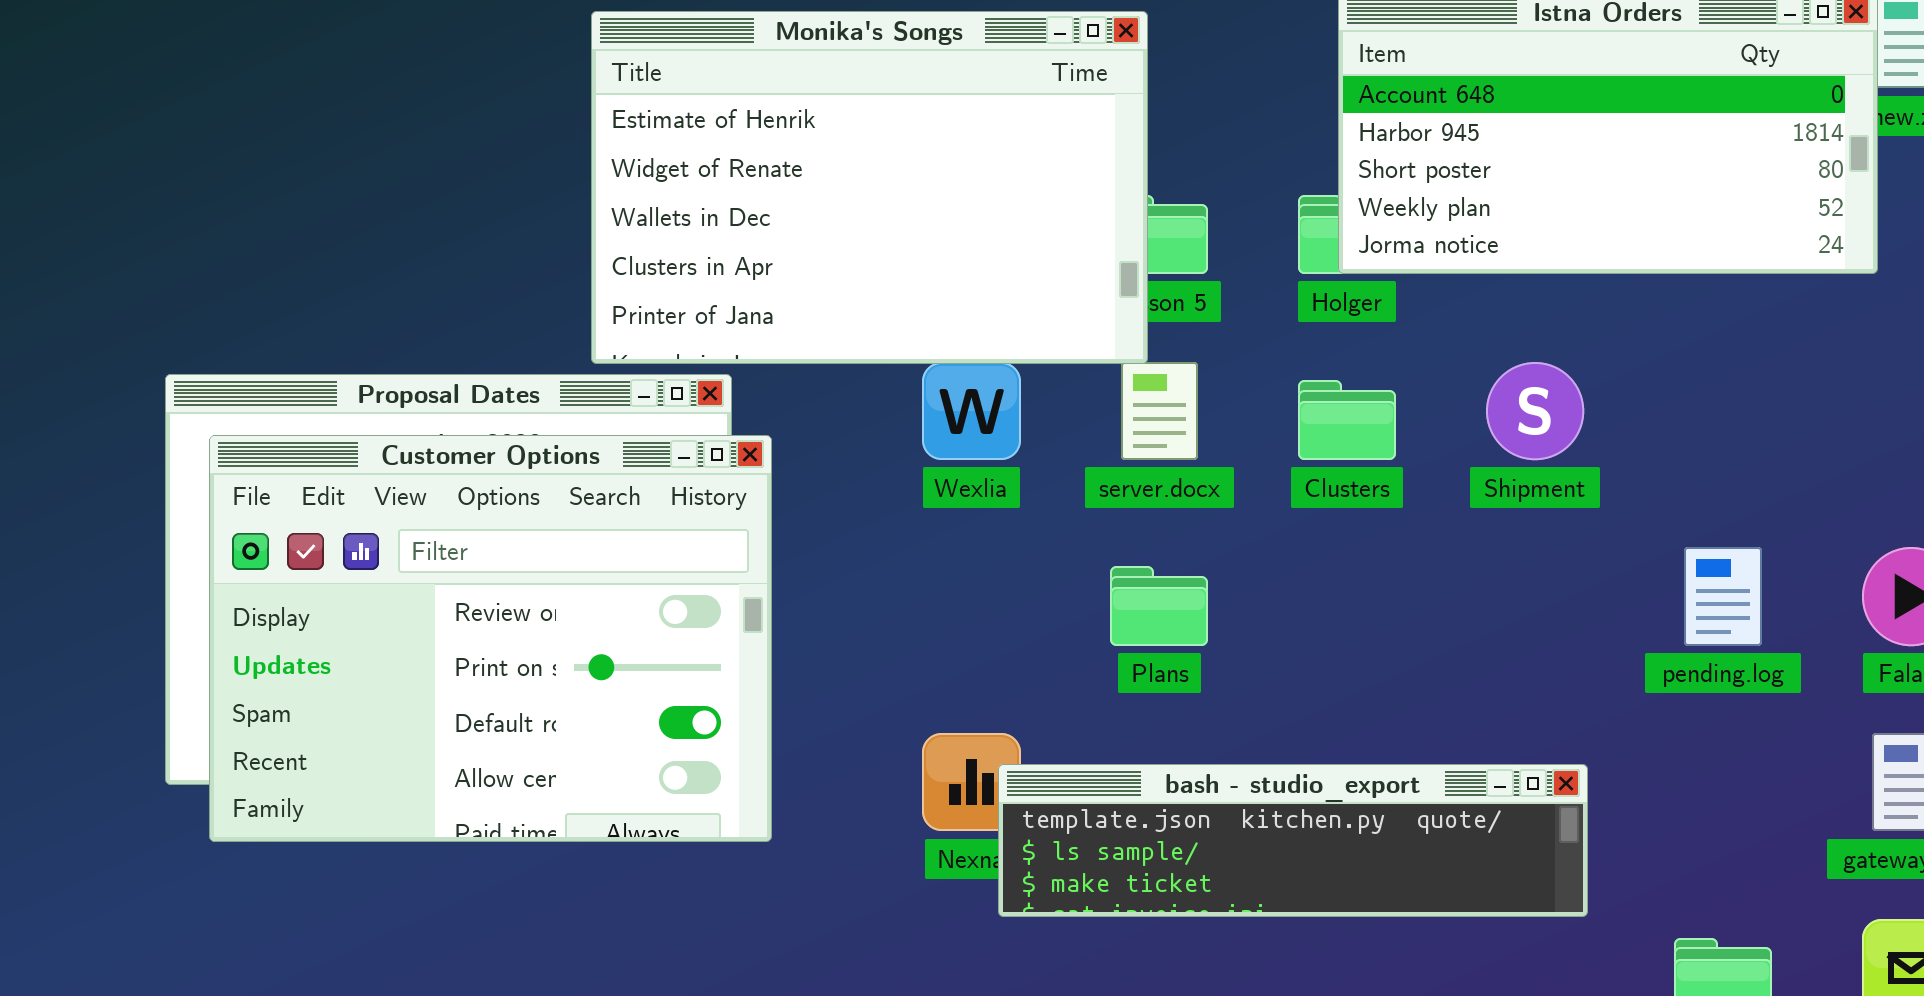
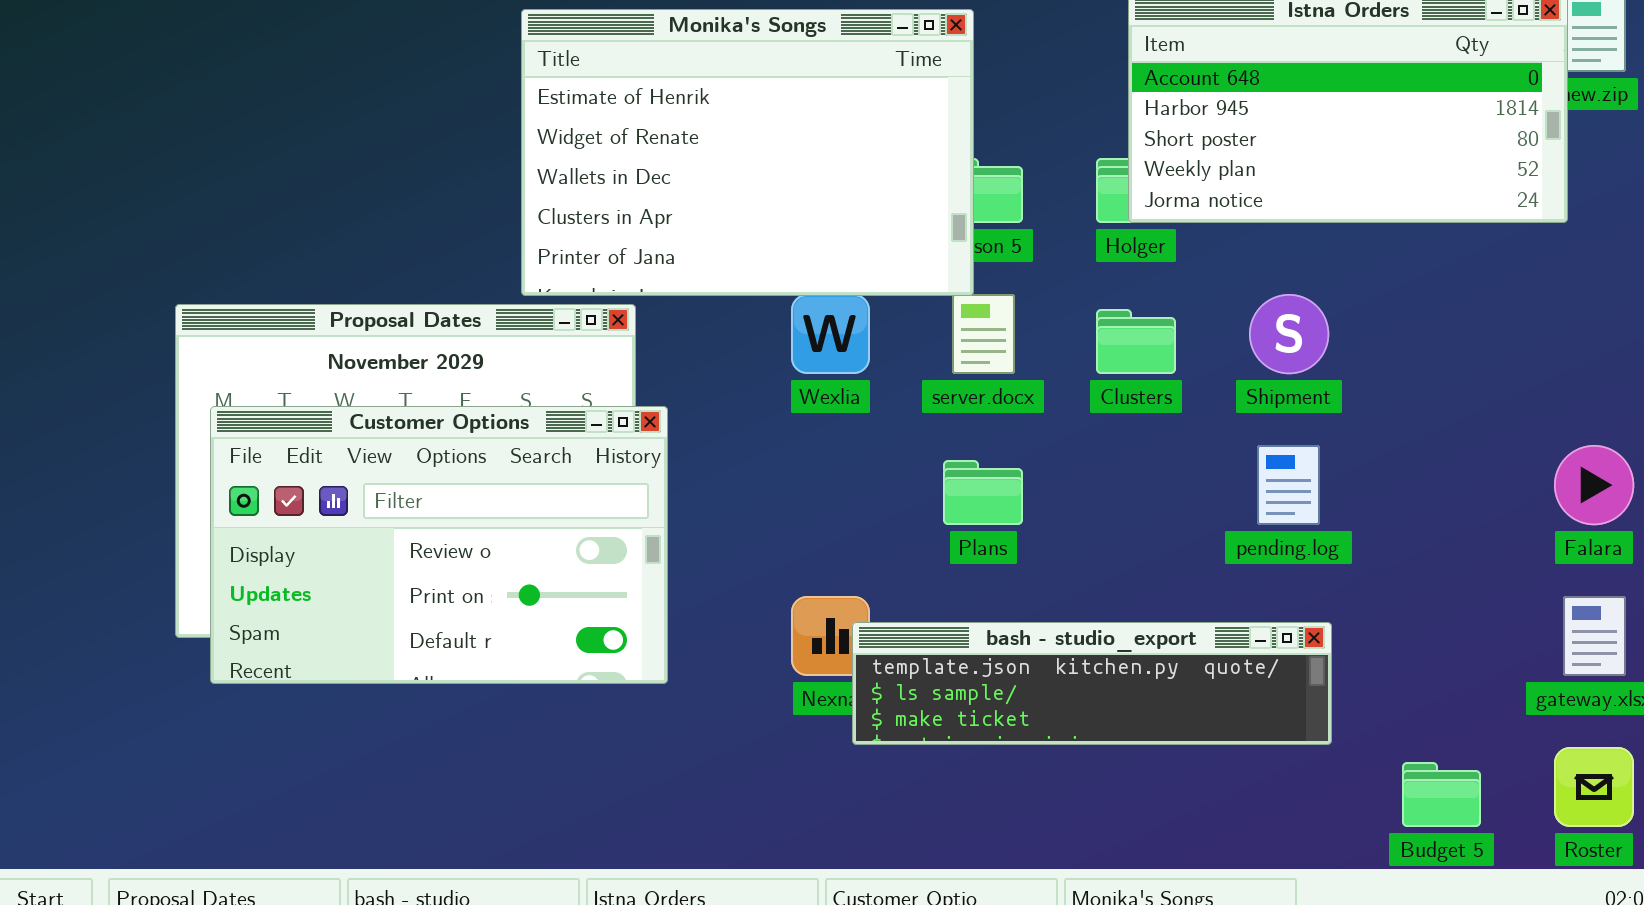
Customer Options: [209,435,772,842] -> [210,406,668,684], resized
pending.log: [1684,547,1762,646] -> [1257,445,1320,525], moved

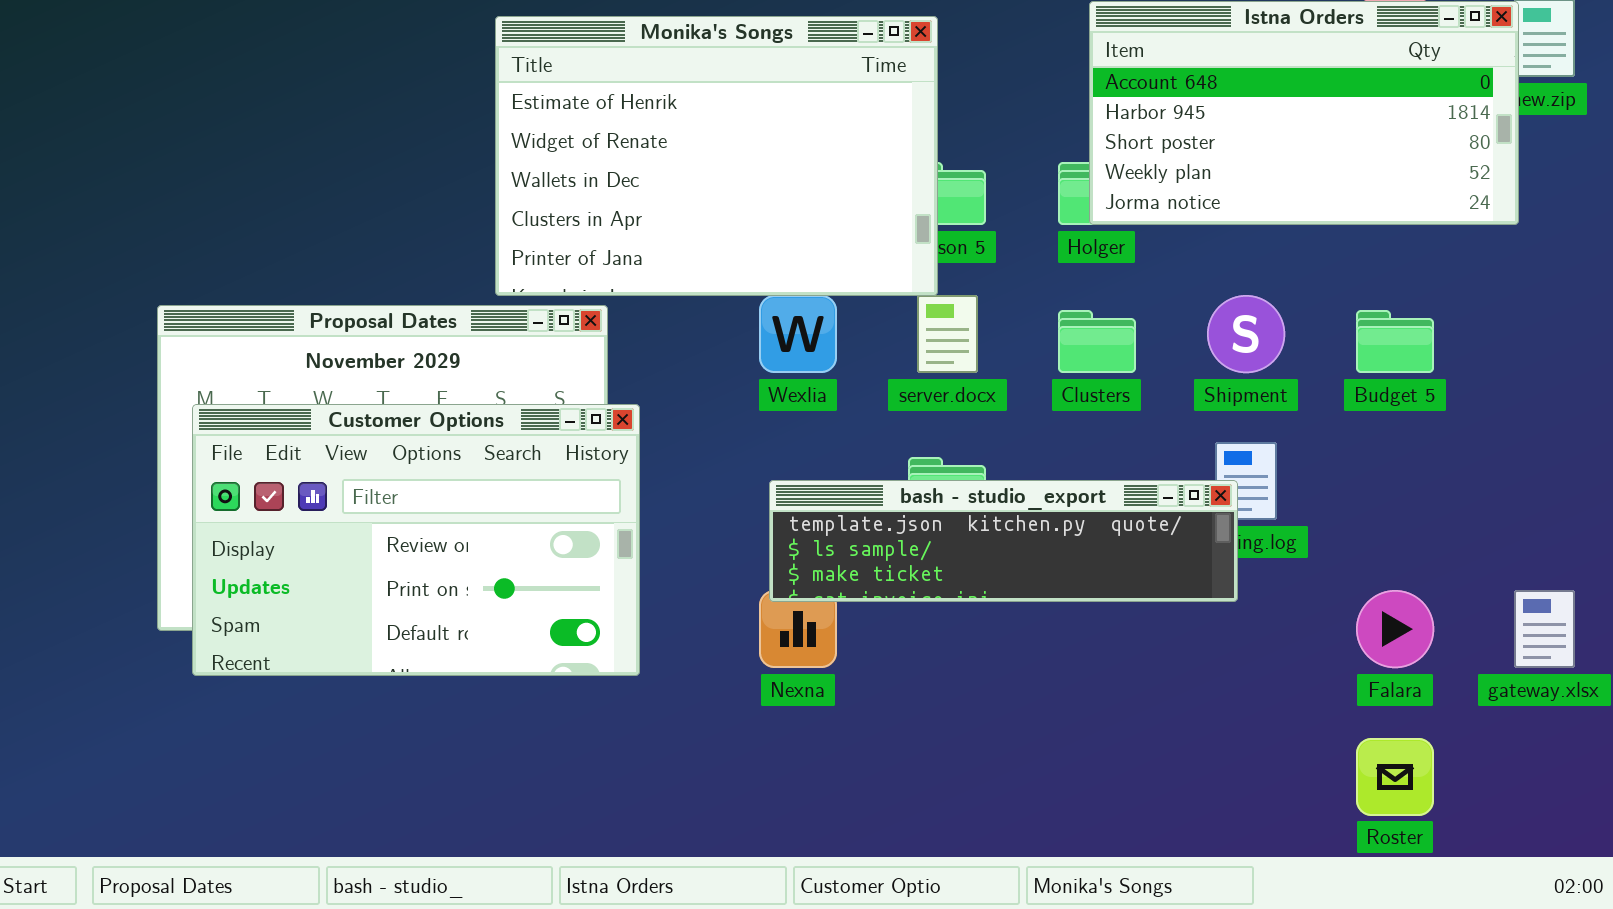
Falara: [1554,445,1634,525] -> [1356,590,1434,668], moved
bash - studio_export: [852,622,1332,745] -> [769,480,1238,602], moved
Roster: [1554,747,1634,827] -> [1356,738,1434,816], moved
Budget 5: [1402,762,1481,827] -> [1356,310,1434,373], moved

